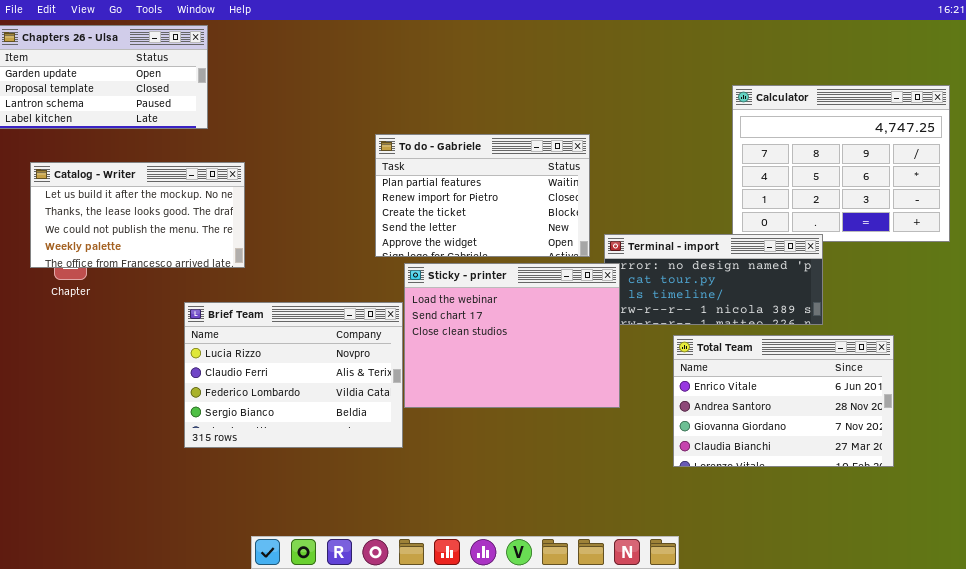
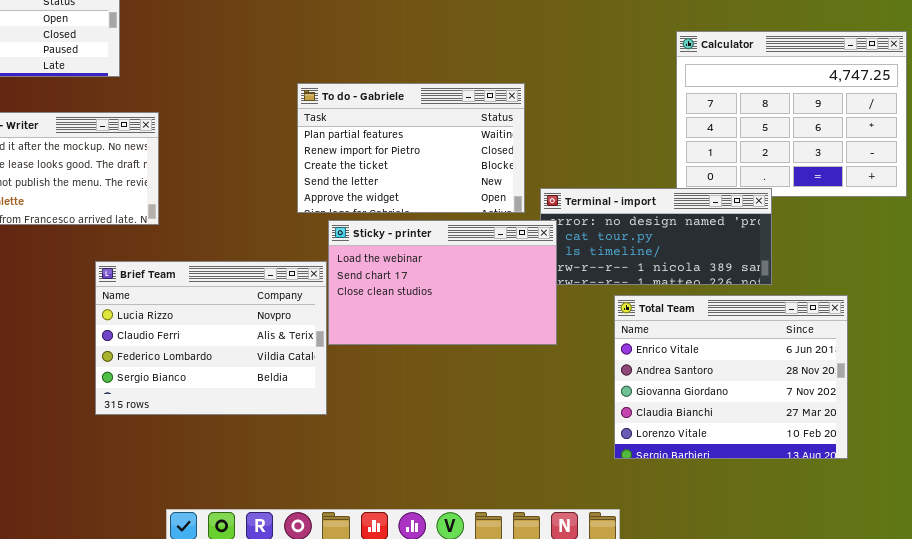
Sticky - printer: [404,263,620,408] -> [328,220,557,345], resized
Total Team: [673,335,894,467] -> [614,295,848,459], resized

